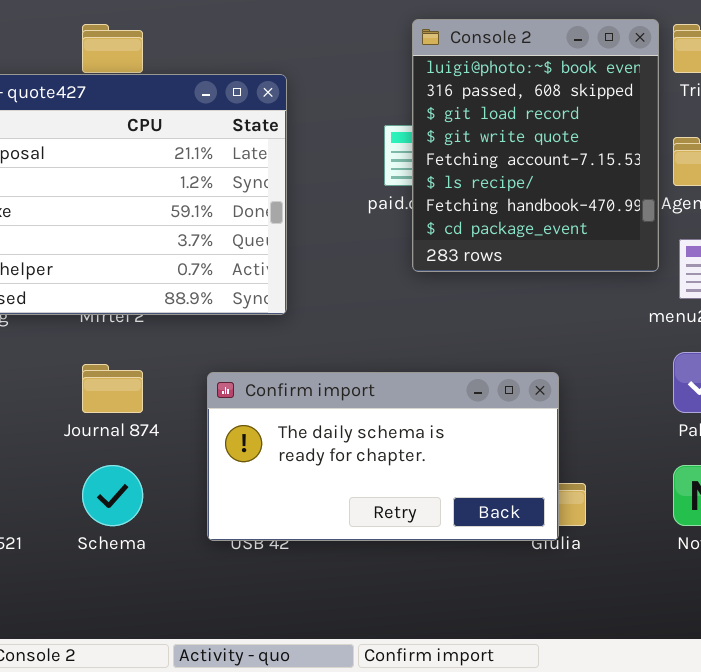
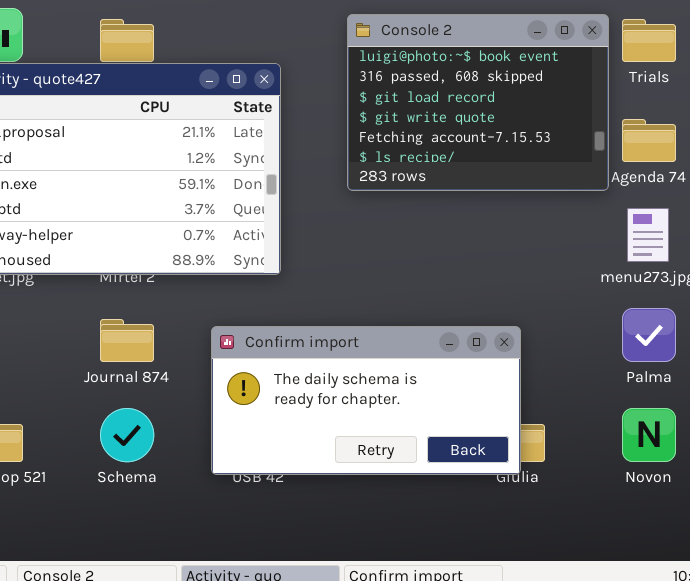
Console 2: [412,19,659,272] -> [347,14,609,191], resized

